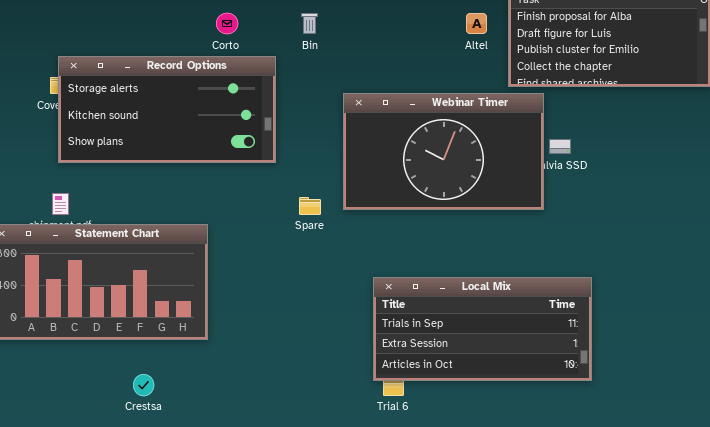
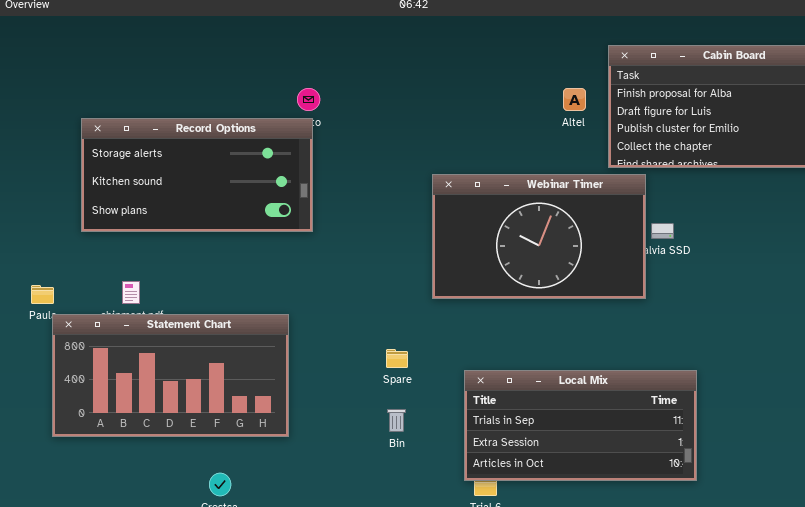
Bin: [301,13,318,34] -> [387,409,406,432], moved
Record Options: [58,56,276,163] -> [81,118,313,232], moved
Spare: [299,197,321,215] -> [386,349,408,368], moved

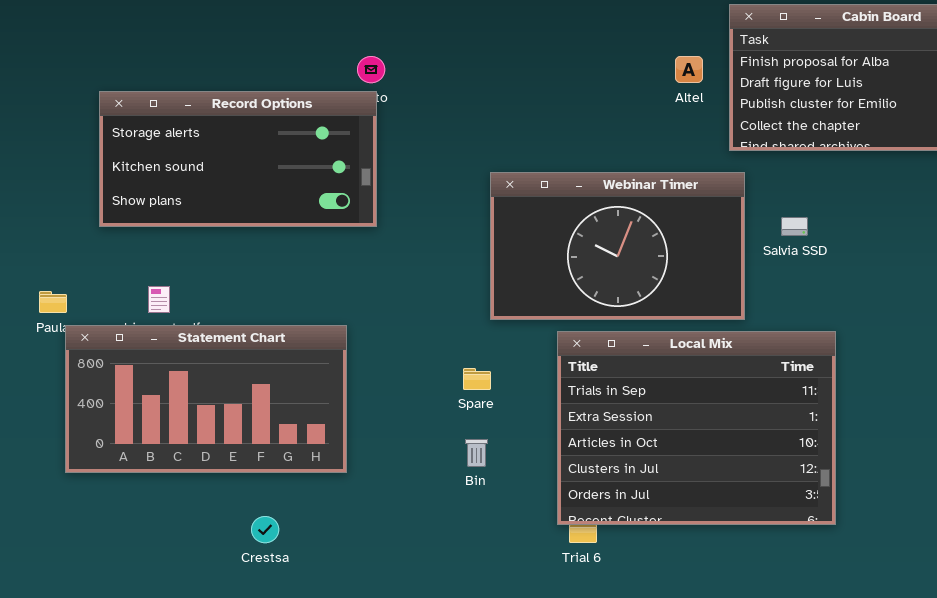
Webinar Timer: [432,174,646,299] -> [490,172,745,320], moved
Local Mix: [464,370,697,481] -> [557,331,836,525], resized

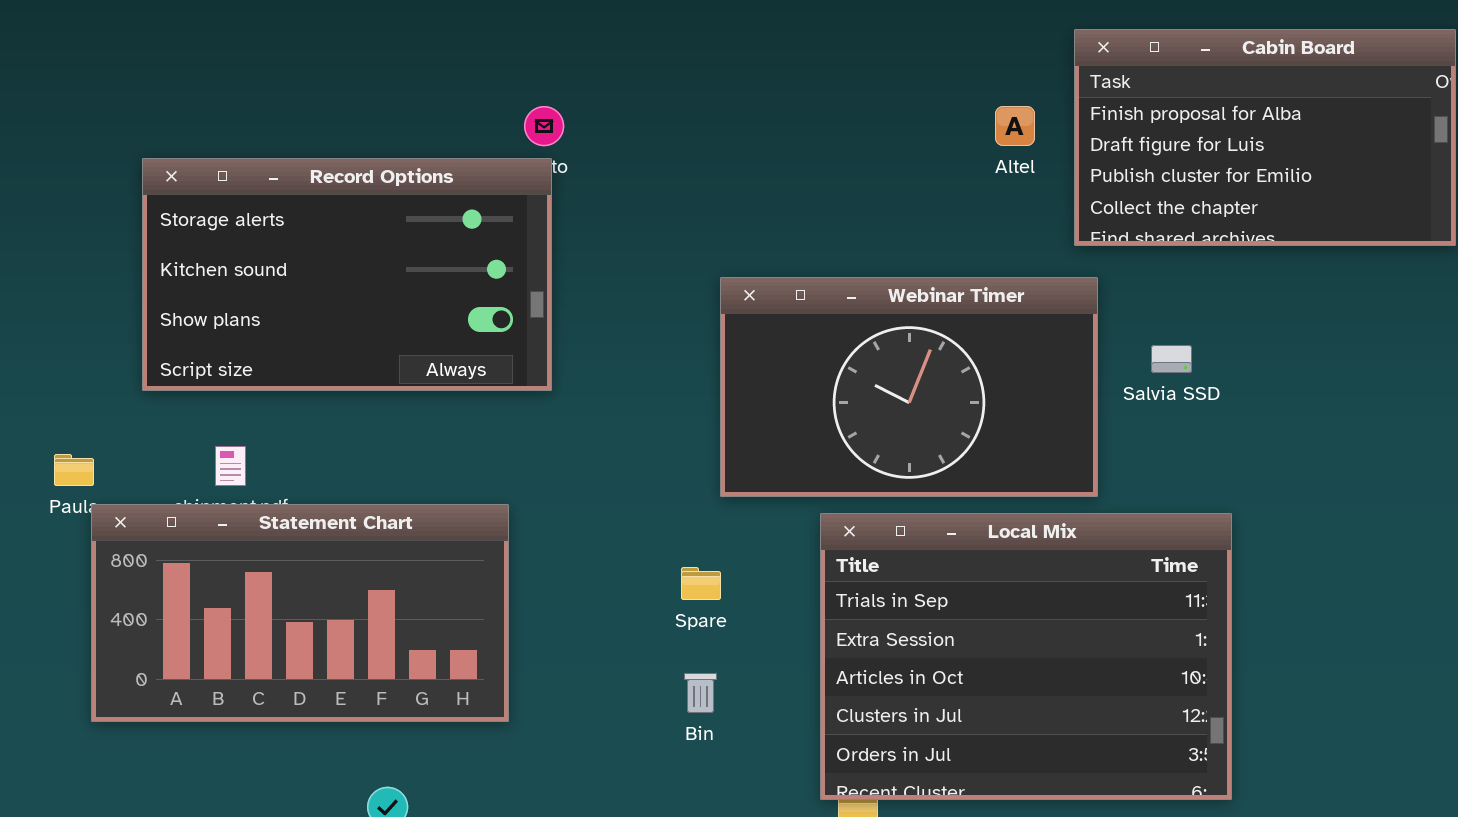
Record Options: [99,91,377,227] -> [142,158,552,391], resized

